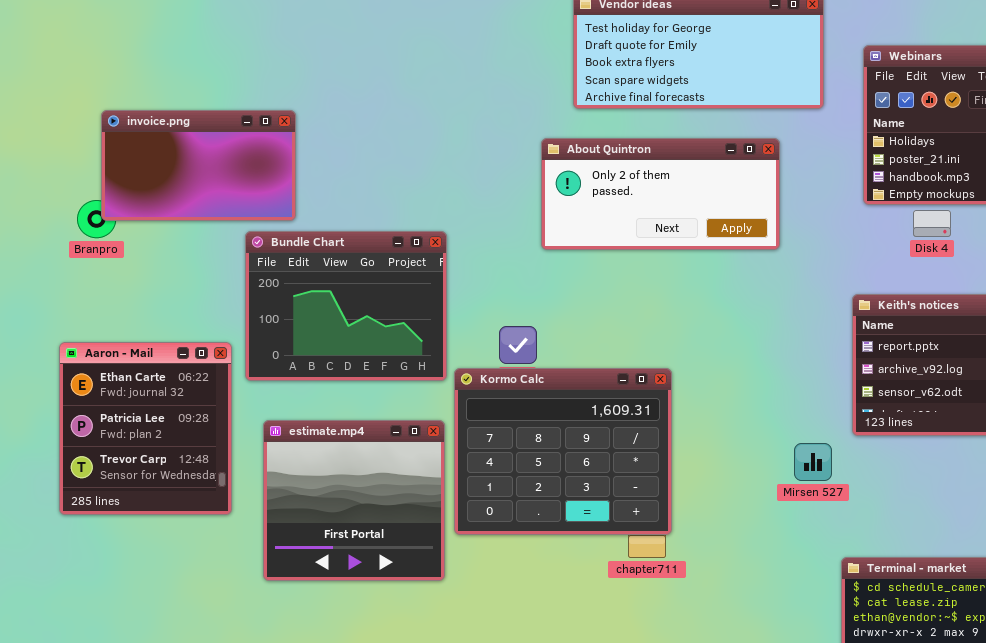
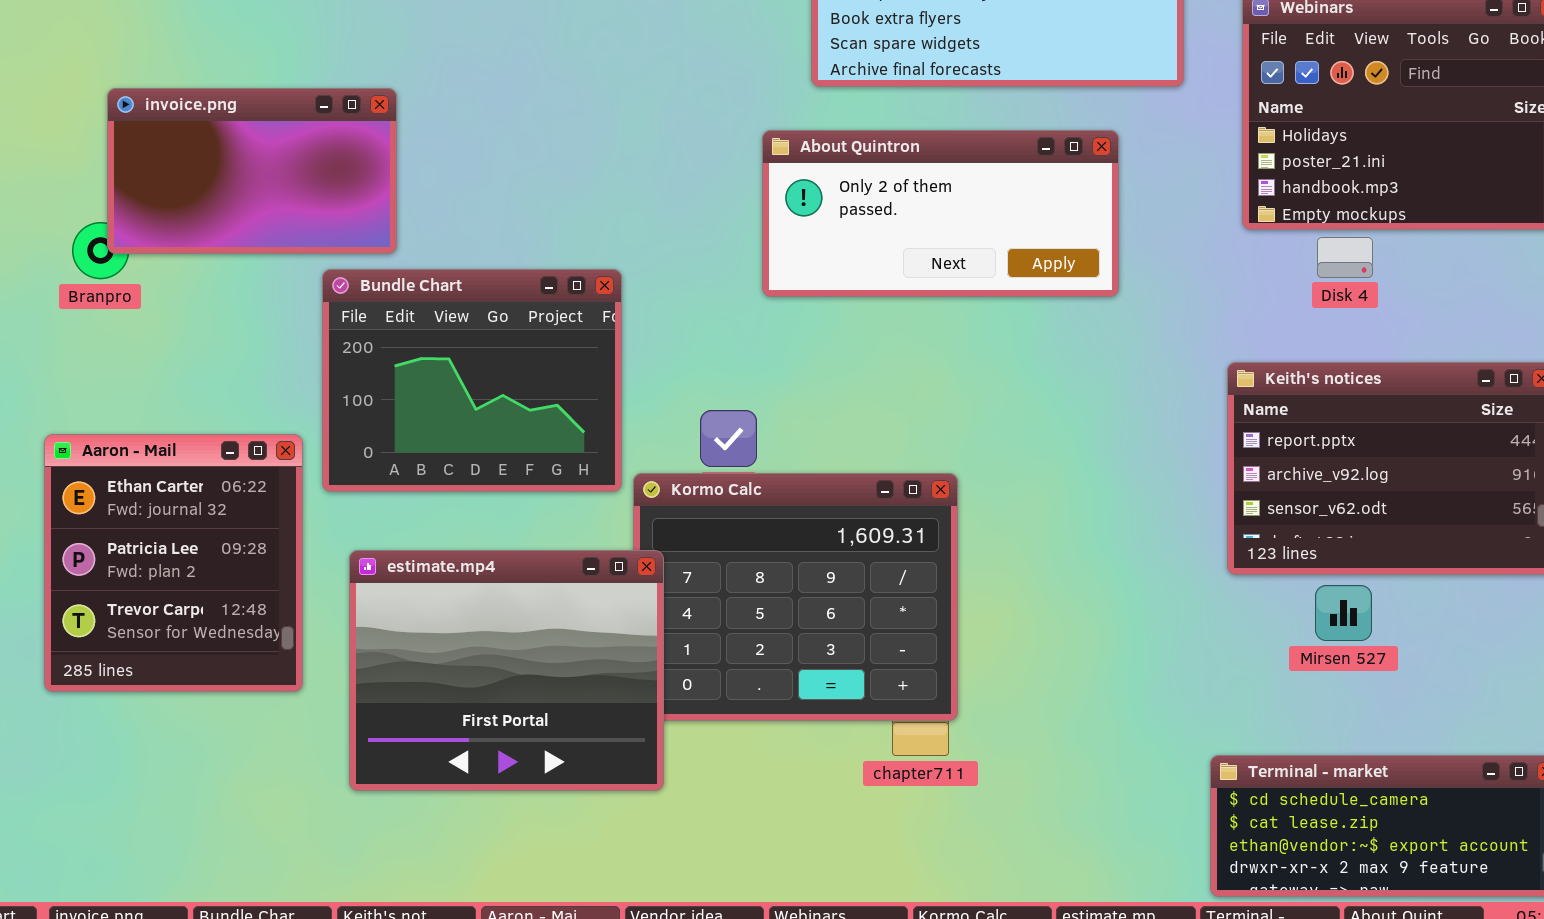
estimate.mp4: [263,420,445,581] -> [349,550,664,791], resized
Mirsen 527: [794,443,832,481] -> [1315,585,1372,641], moved

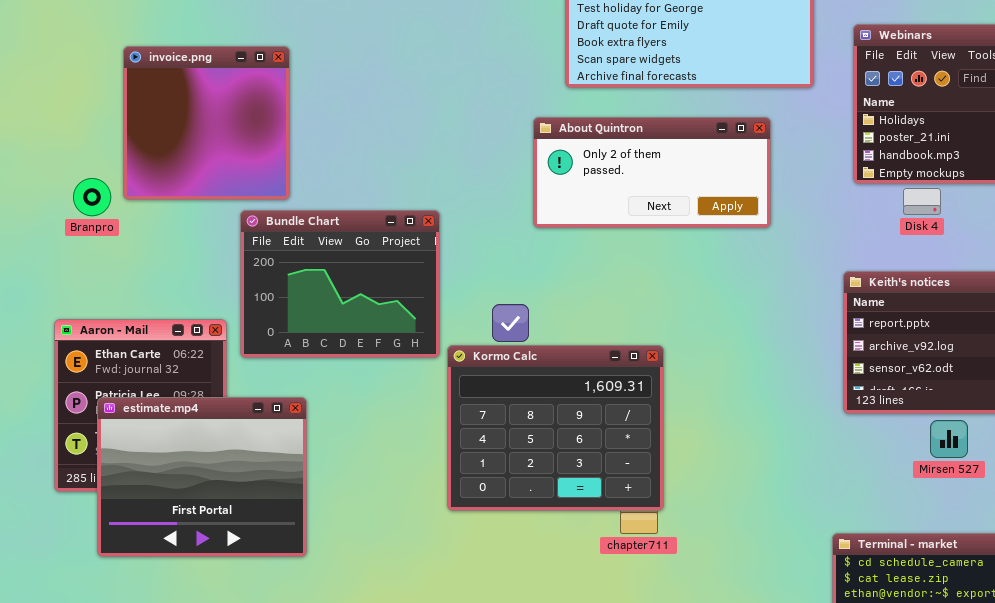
invoice.png: [107,88,397,254] -> [123,46,290,200], resized
estimate.mp4: [349,550,664,791] -> [97,397,307,557], moved
Mirsen 527: [1315,585,1372,641] -> [930,420,968,458], moved

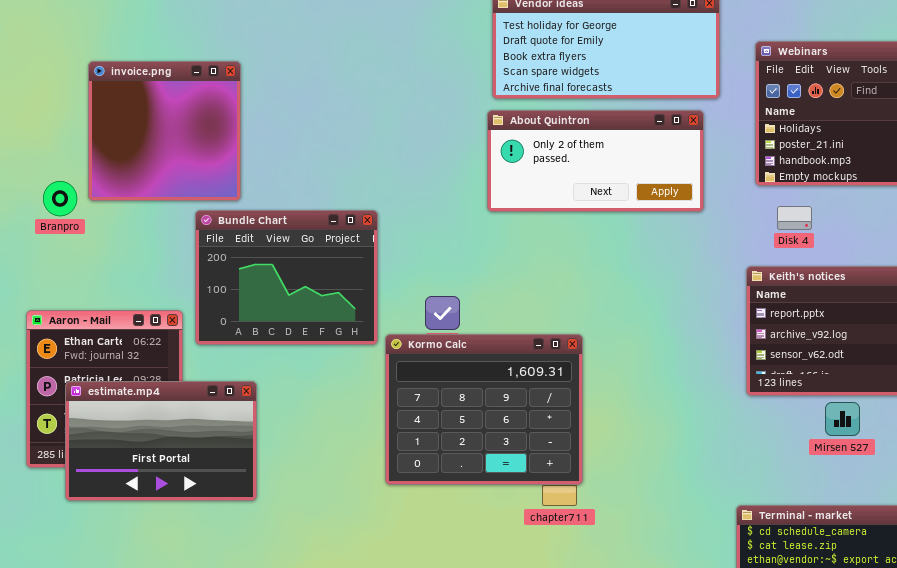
About Quintron: [533,117,771,228] -> [487,110,704,212], moved
Disk 4: [903,188,941,215] -> [777,206,812,230], moved
estimate.mp4: [97,397,307,557] -> [65,381,257,501], resized

